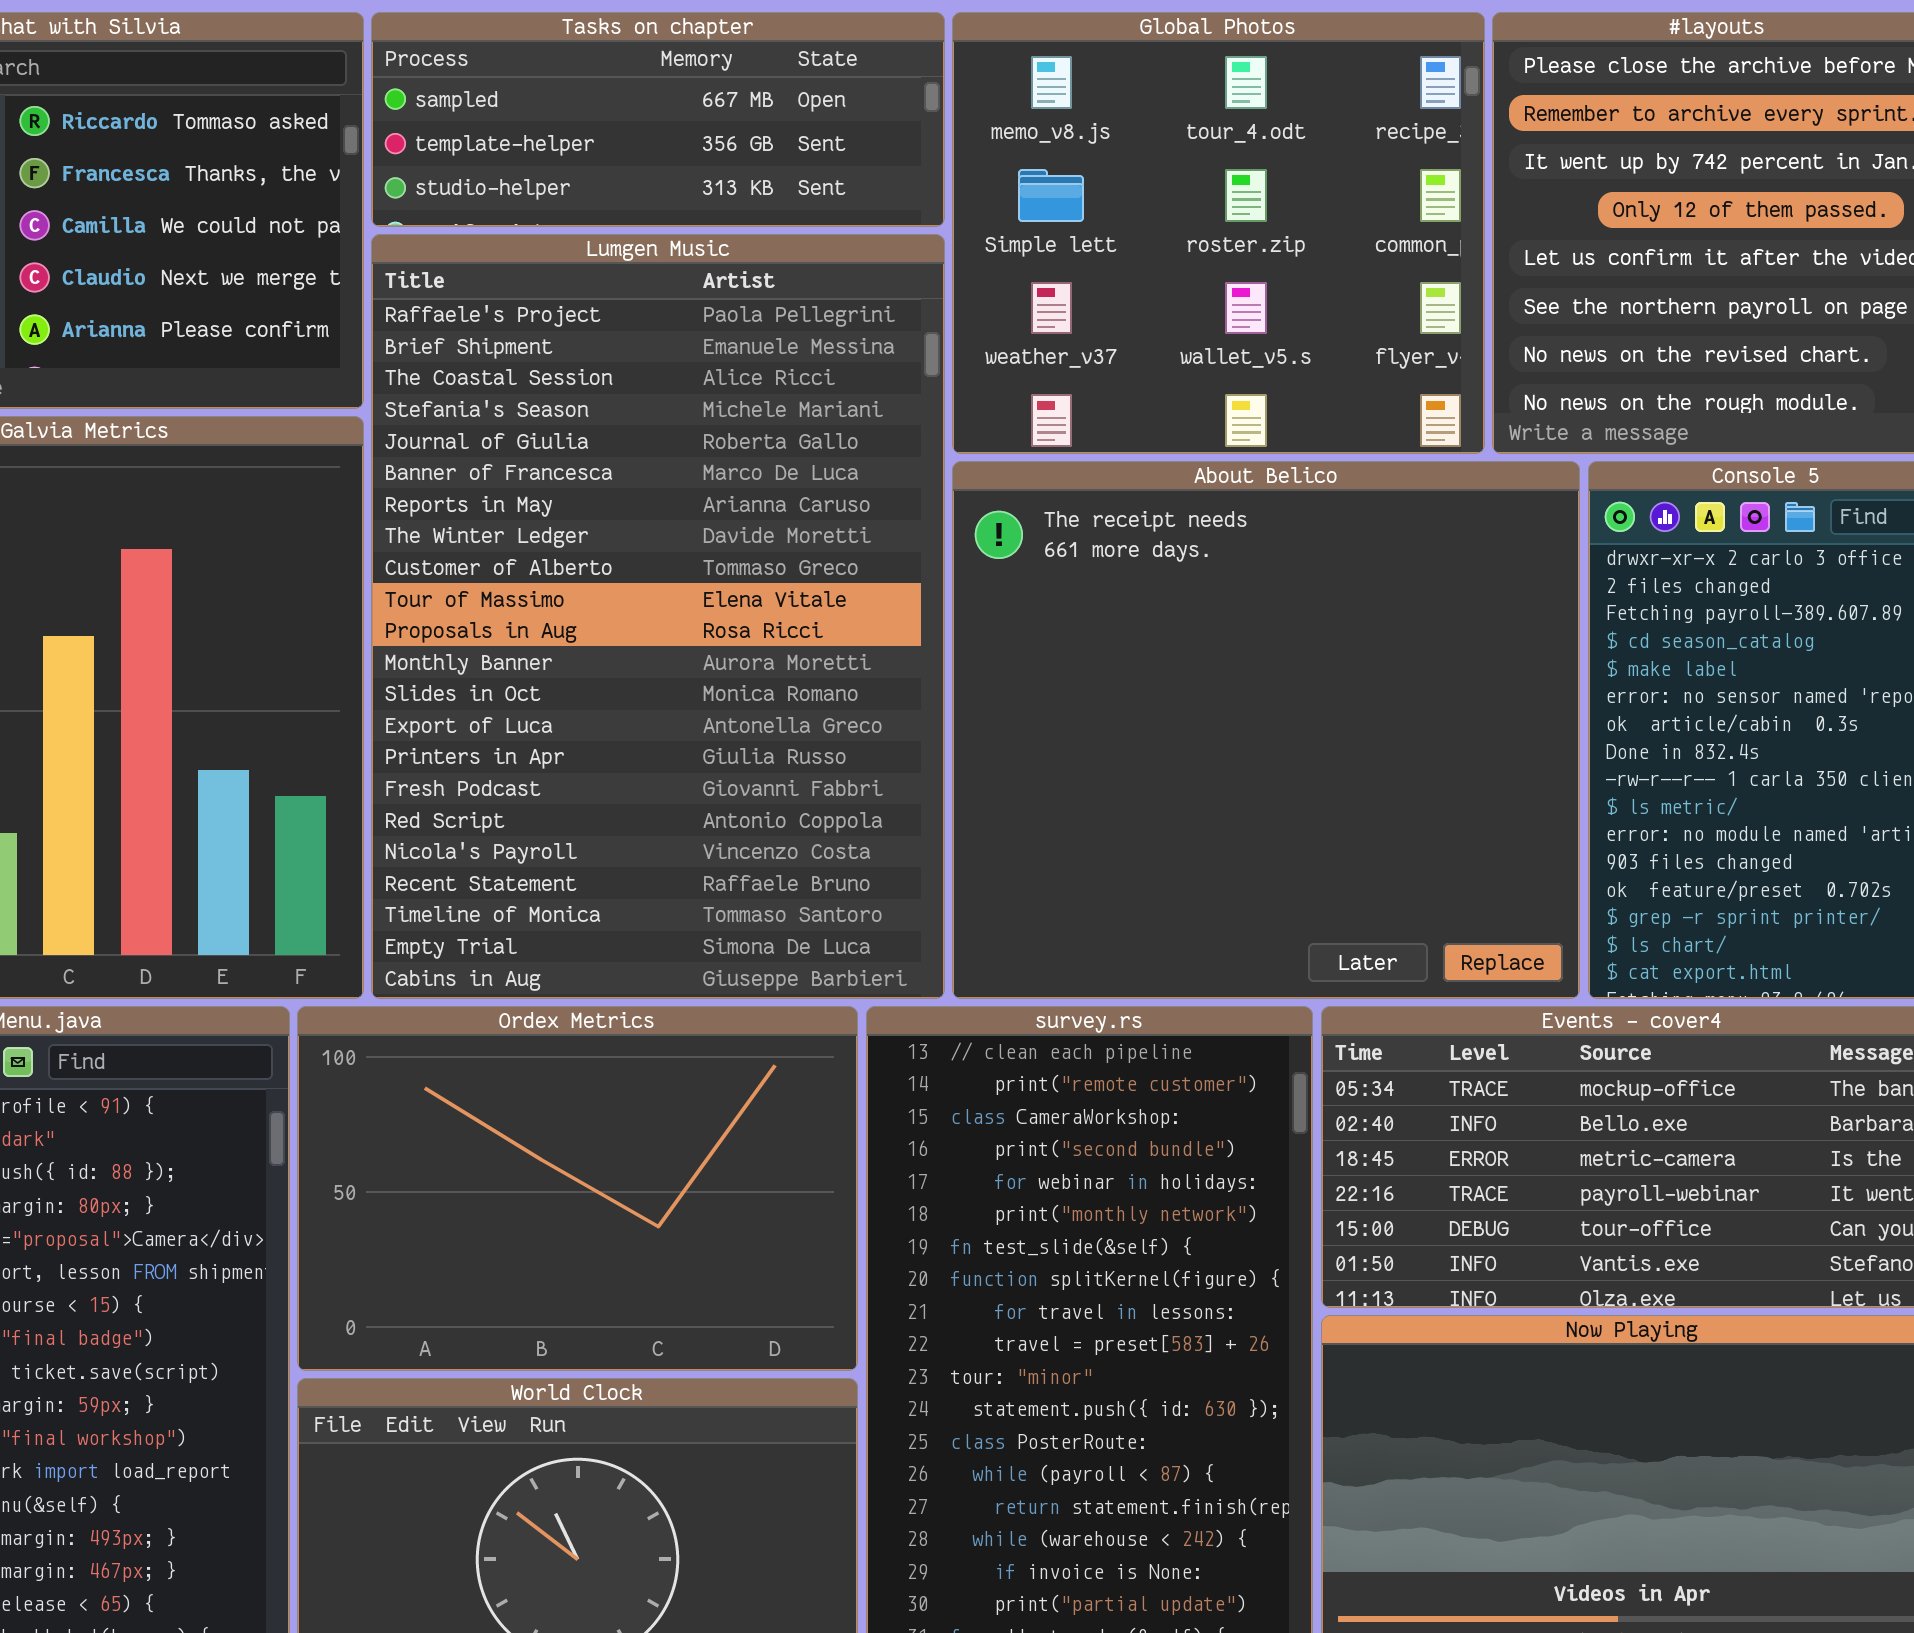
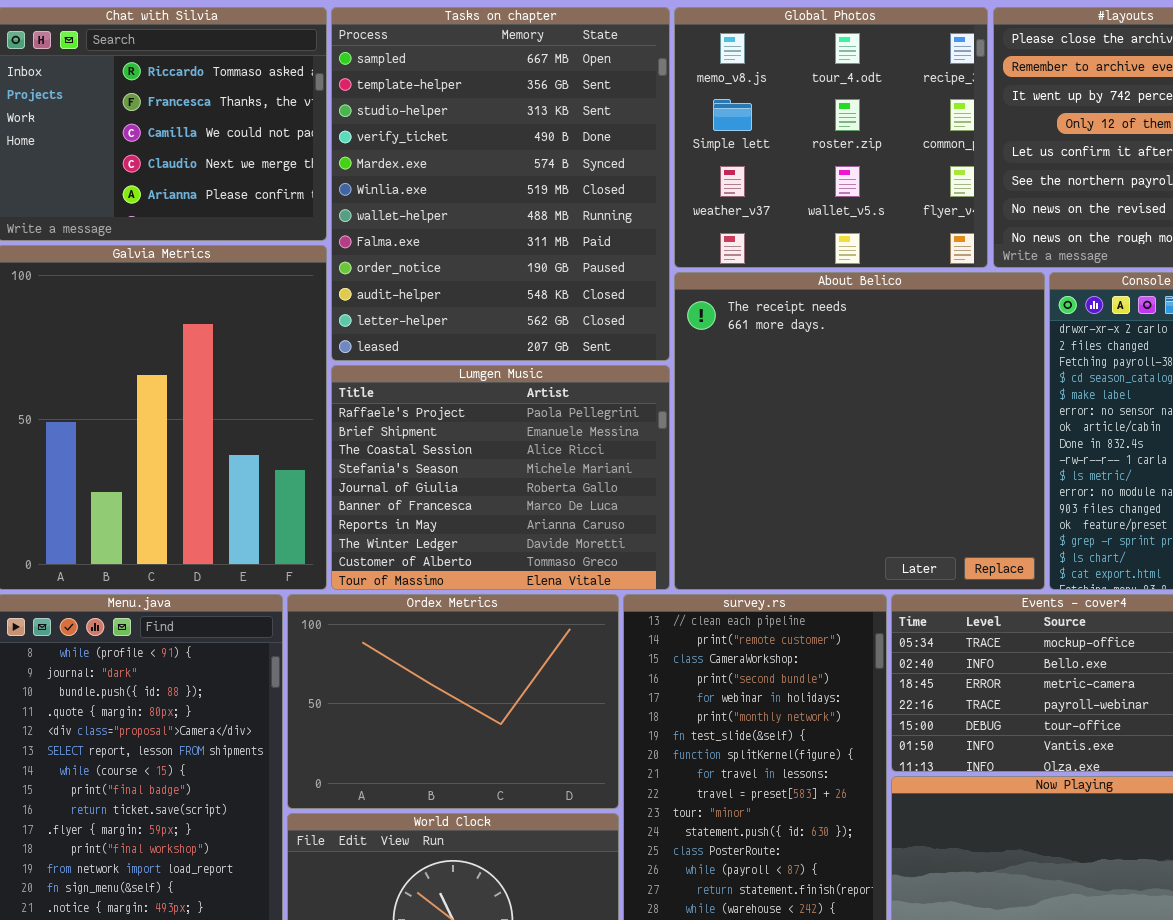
Tasks on chapter: [371,12,945,227] -> [331,7,670,361], resized
Lumgen Music: [371,234,945,999] -> [331,365,670,590], resized

